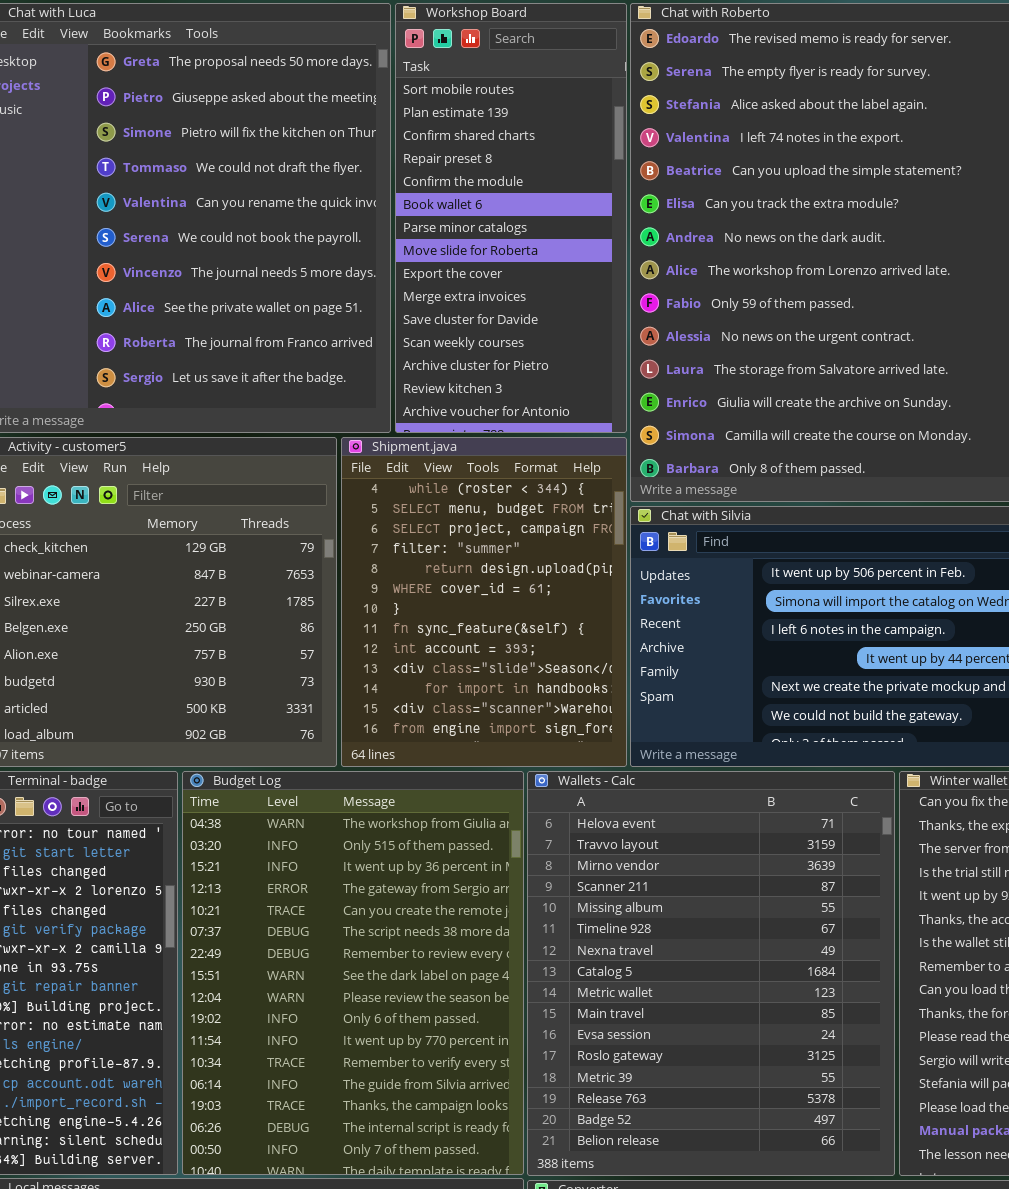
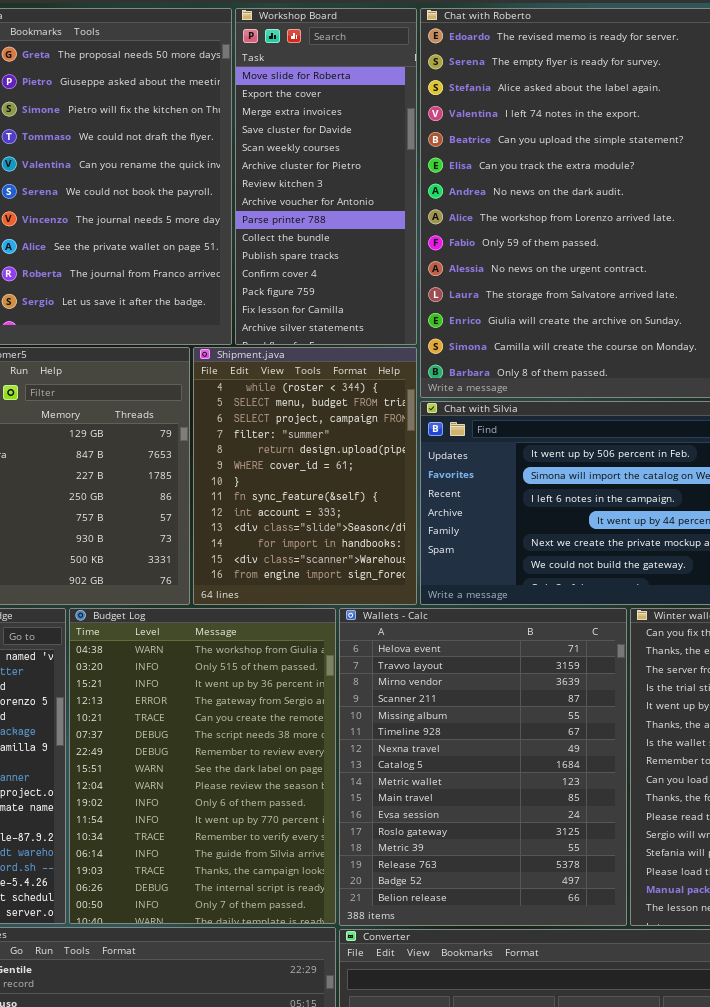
Workshop Board: [395,3,627,433] -> [235,8,417,345], scrolled down 7 rows

